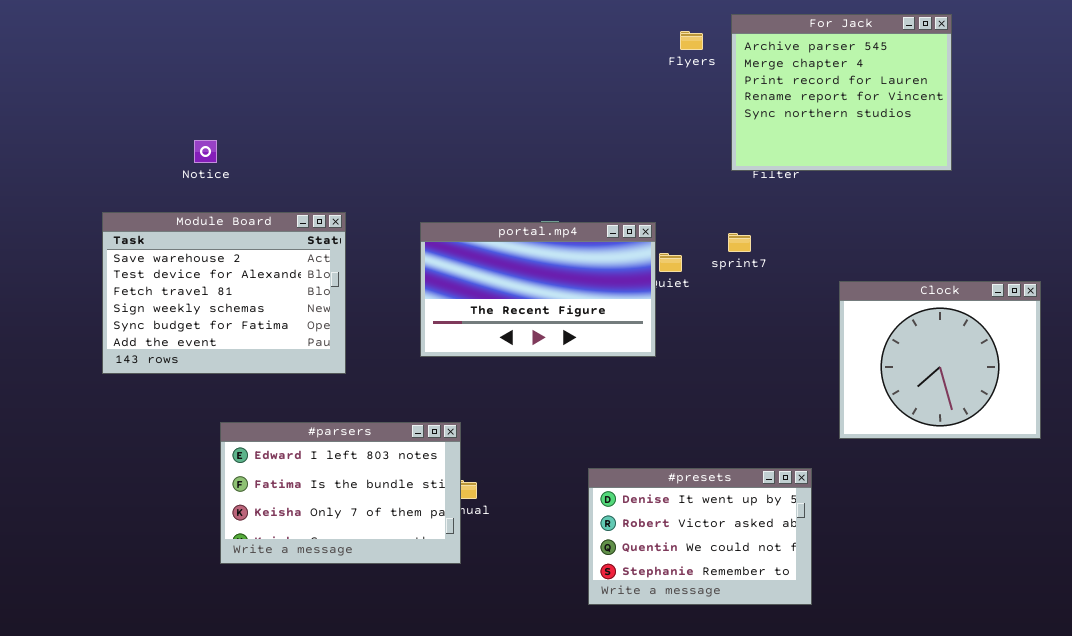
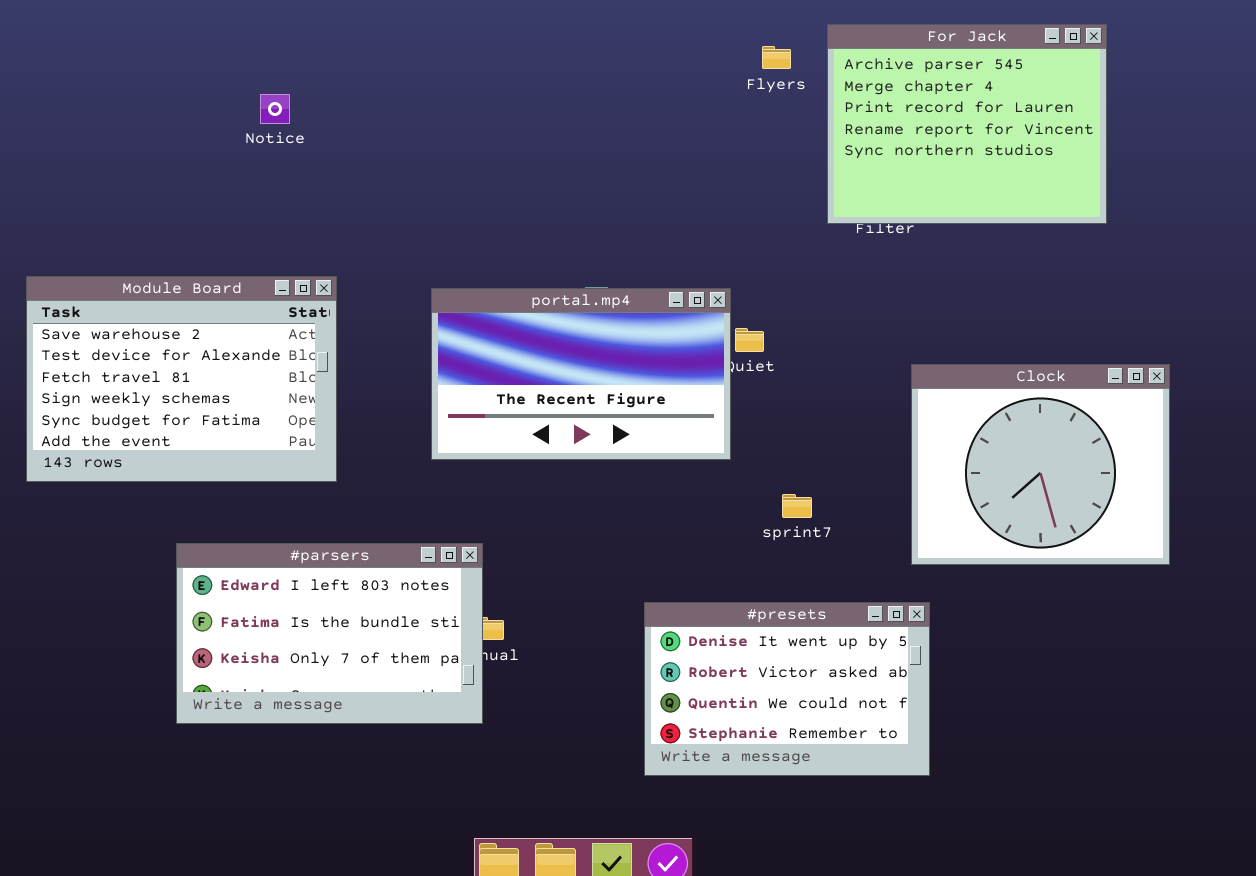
Notice: [194,140,217,163] -> [260,94,290,124], moved
sprint7: [728,233,751,252] -> [782,494,812,518], moved
Clock: [839,281,1041,439] -> [911,364,1170,565], moved

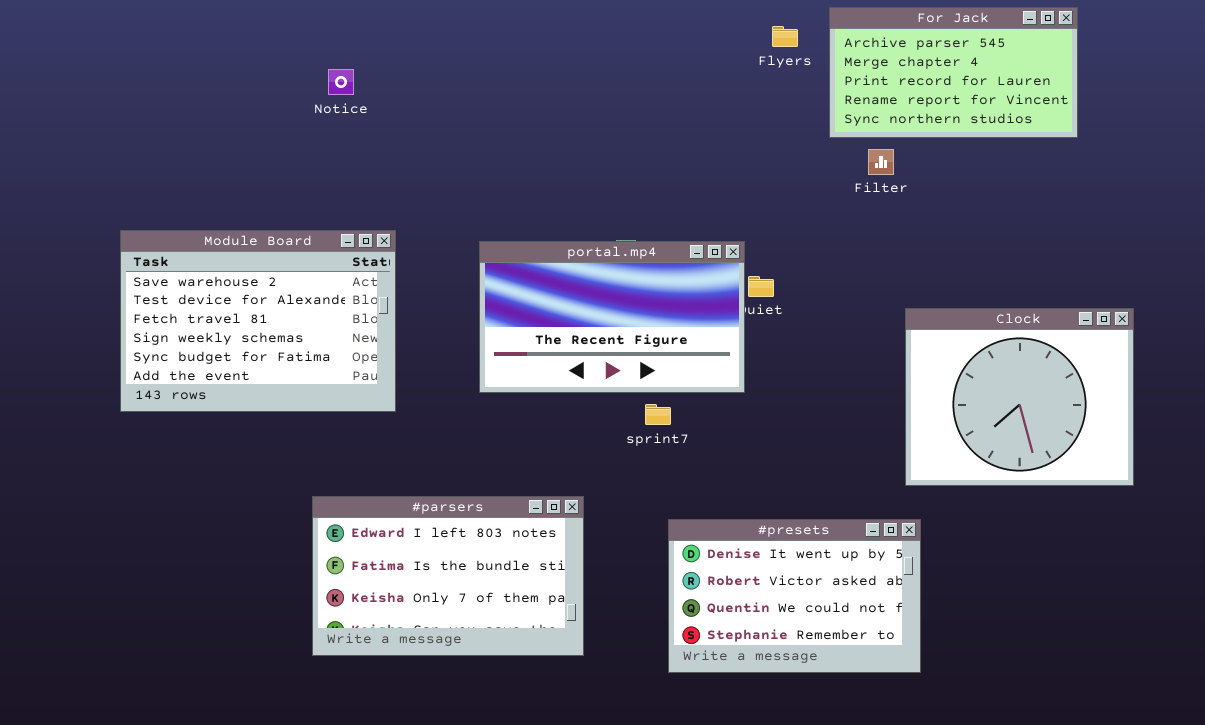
For Jack: [827,24,1107,224] -> [829,7,1078,138], resized
sprint7: [782,494,812,518] -> [645,404,671,425], moved
#parsers: [176,543,483,724] -> [312,496,584,656], moved

